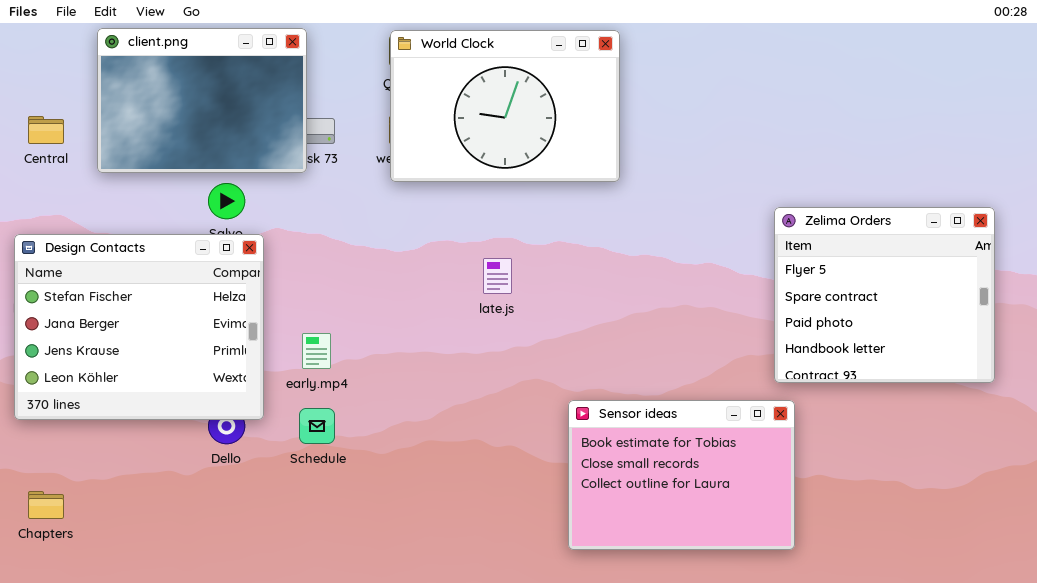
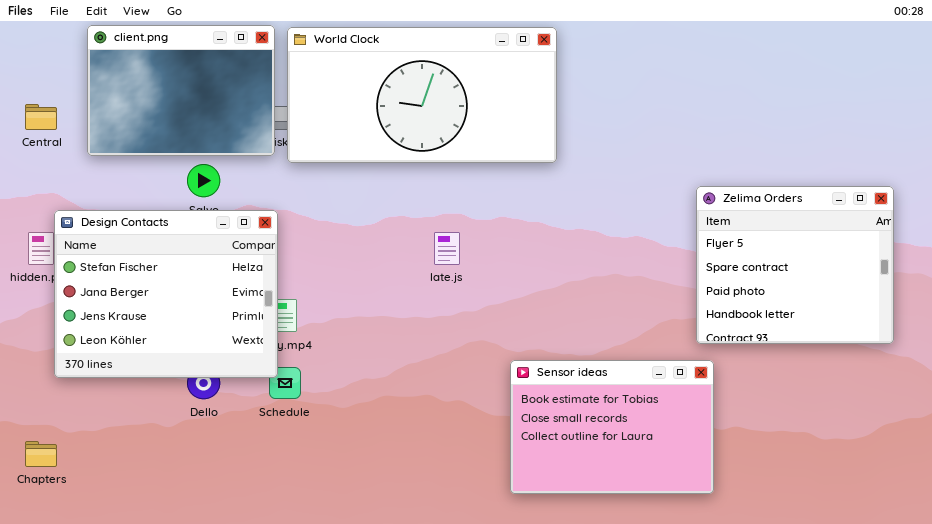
World Clock: [390,30,620,182] -> [287,27,557,163], resized
Design Contacts: [14,234,264,420] -> [54,210,278,378], moved

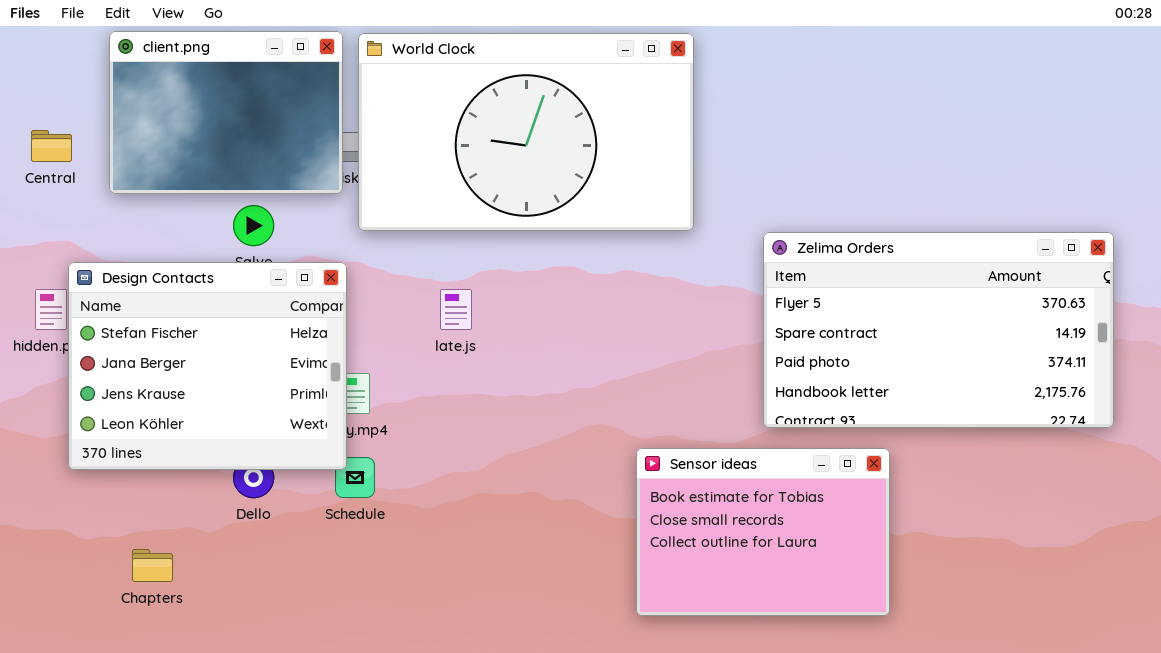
World Clock: [287,27,557,163] -> [358,33,694,231], resized
Zelima Orders: [696,186,894,344] -> [763,232,1114,428], resized
late.js: [434,232,460,265] -> [440,289,472,330], moved
Chapters: [25,441,57,467] -> [132,549,173,582], moved

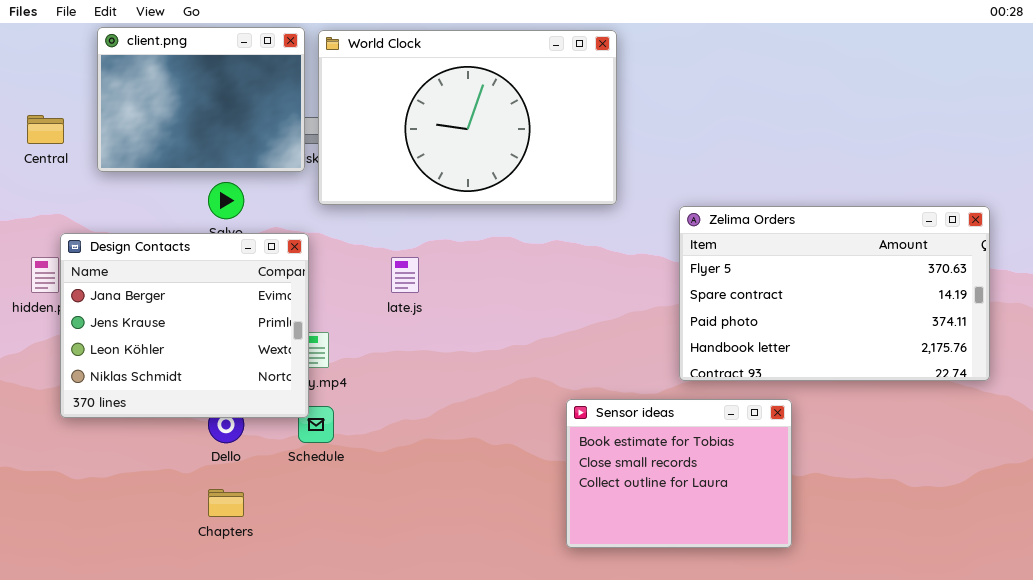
Design Contacts: [68,262,347,470] -> [60,233,309,418], scrolled down 1 row
Chapters: [132,549,173,582] -> [208,489,244,517], moved

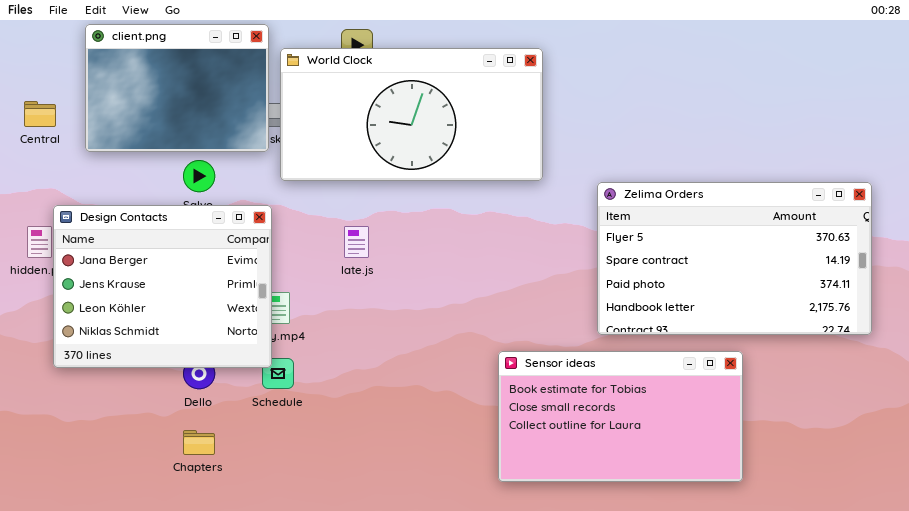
World Clock: [318,30,617,205] -> [280,48,543,181], resized
Sensor ideas: [566,399,792,548] -> [498,351,743,482], resized

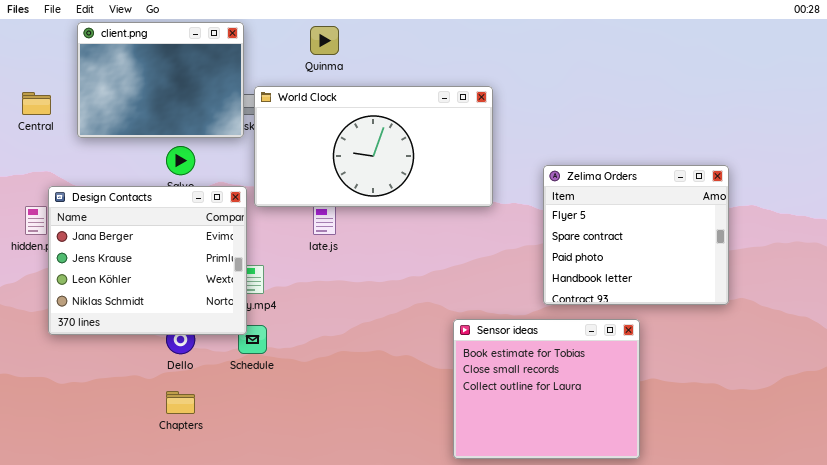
World Clock: [280,48,543,181] -> [254,86,493,207], moved
Zelima Orders: [597,182,872,335] -> [543,165,729,305], resized
Sensor ideas: [498,351,743,482] -> [453,319,640,459], resized

